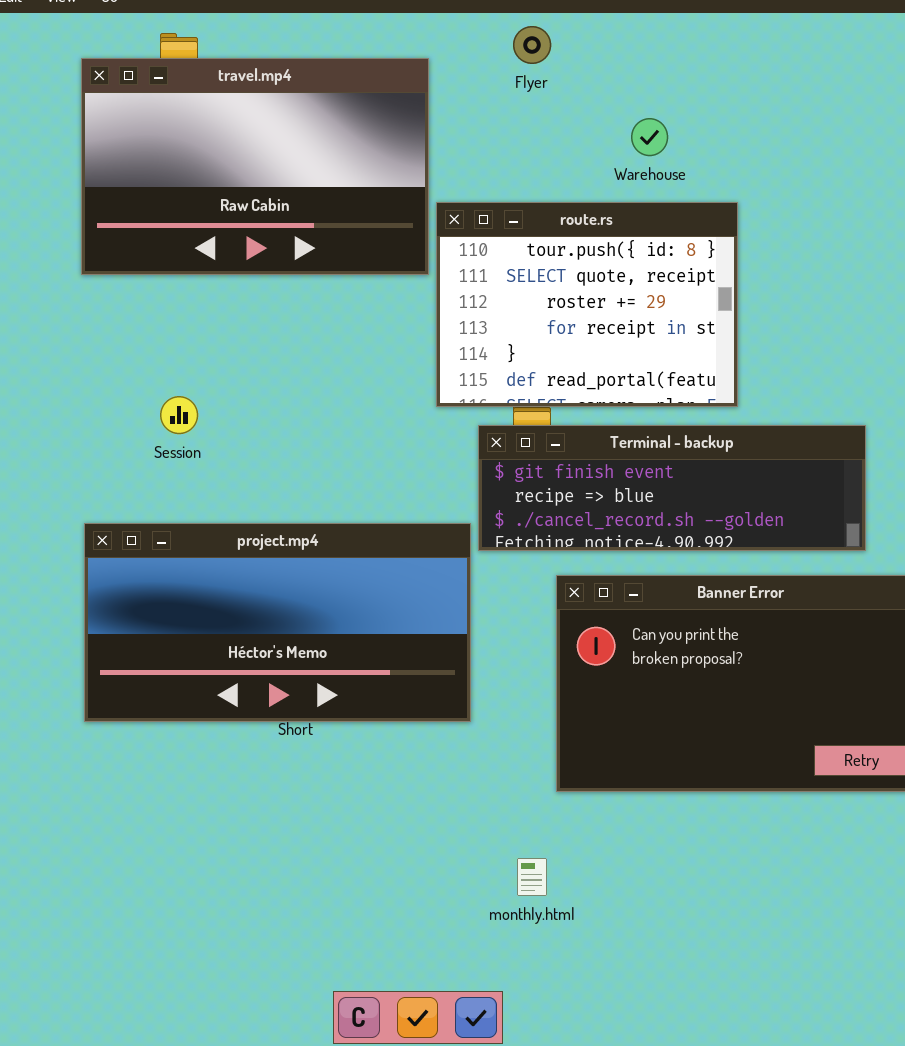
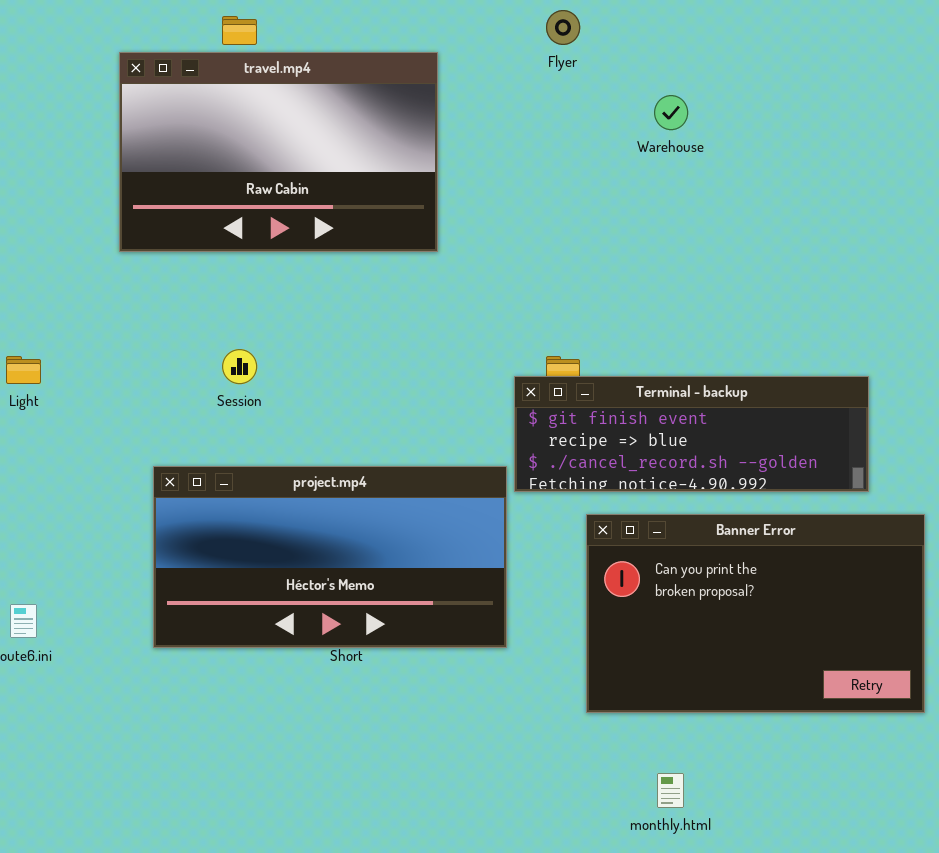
travel.mp4: [81,58,429,275] -> [119,52,438,252], moved
route.rs: [436,202,738,407] -> none, closed
monthly.html: [517,858,547,896] -> [657,773,684,808], moved

